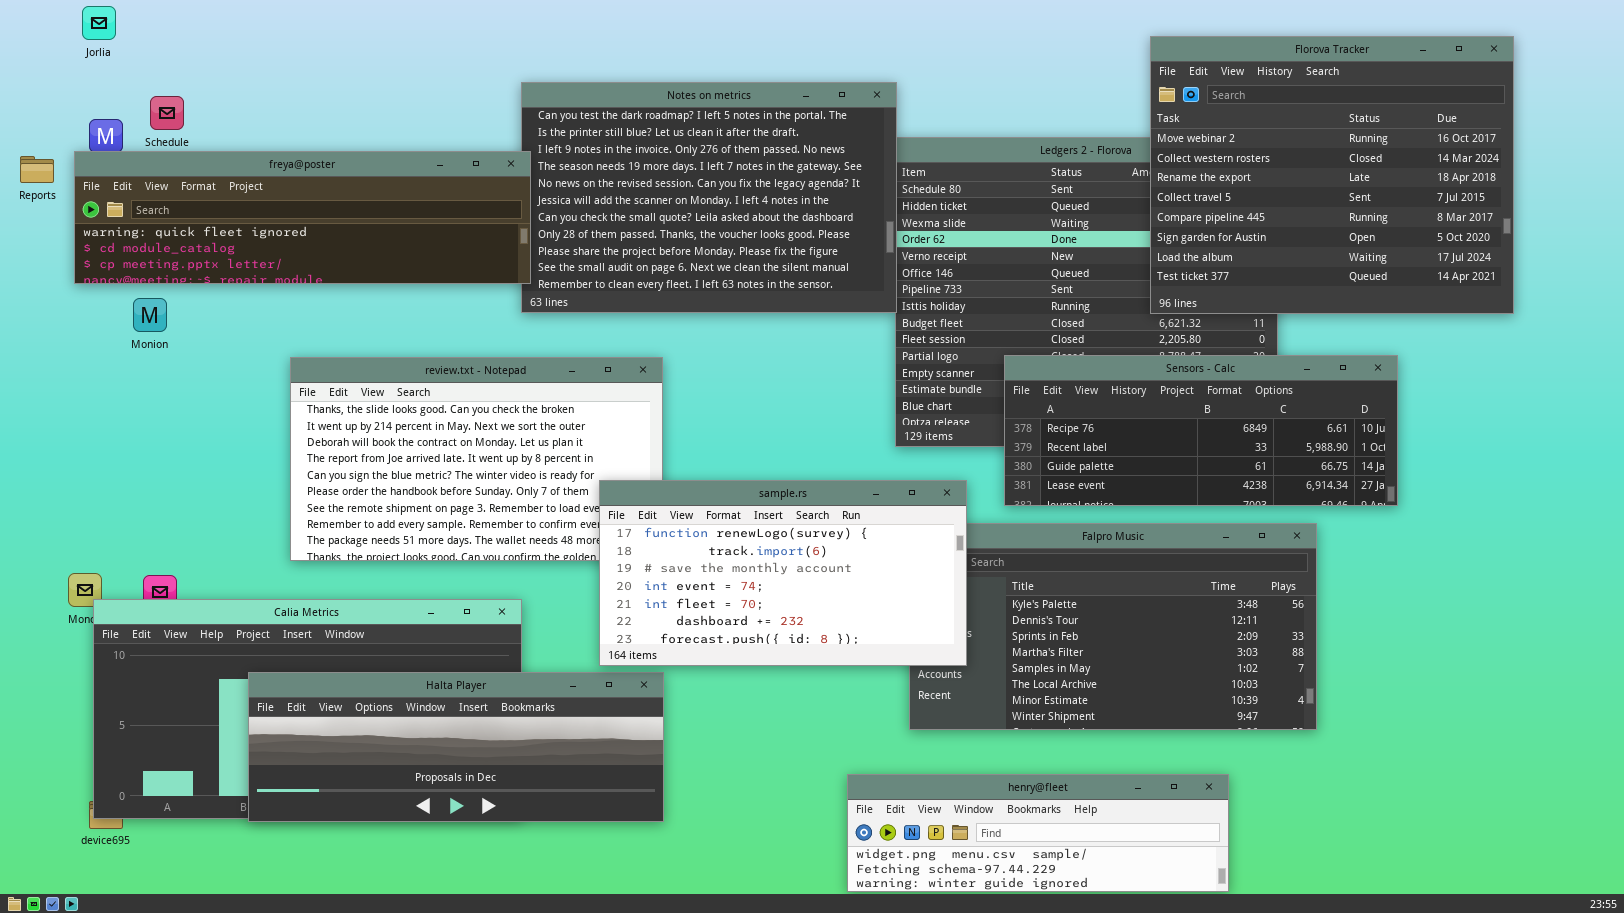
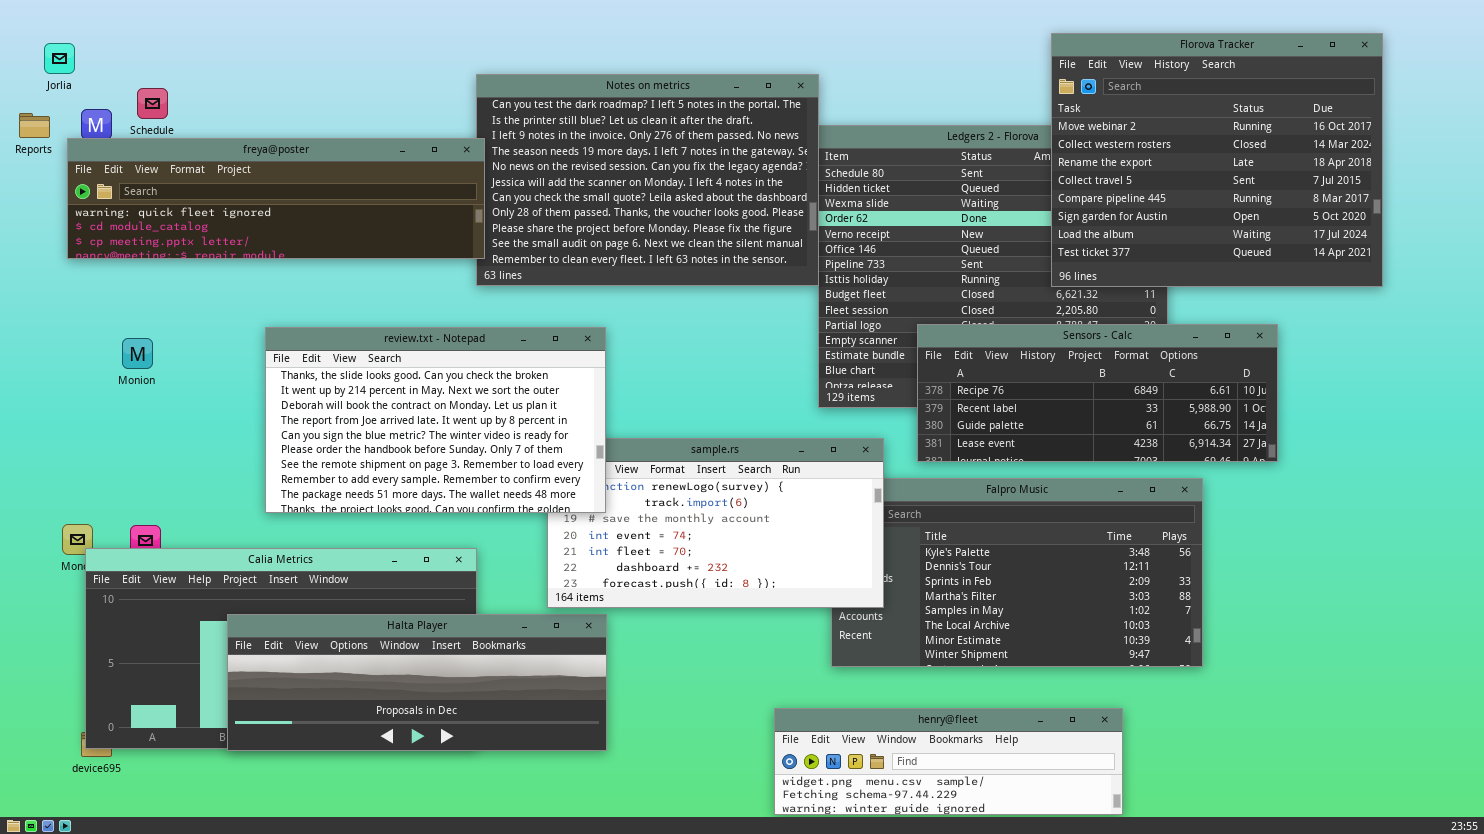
Jorlia: [82,6,116,40] -> [44,43,75,74], moved
Reports: [20,156,54,183] -> [19,113,50,138], moved
Monion: [133,298,167,332] -> [122,338,153,369], moved
review.txt - Notepad: [290,357,663,561] -> [265,327,606,513], raised

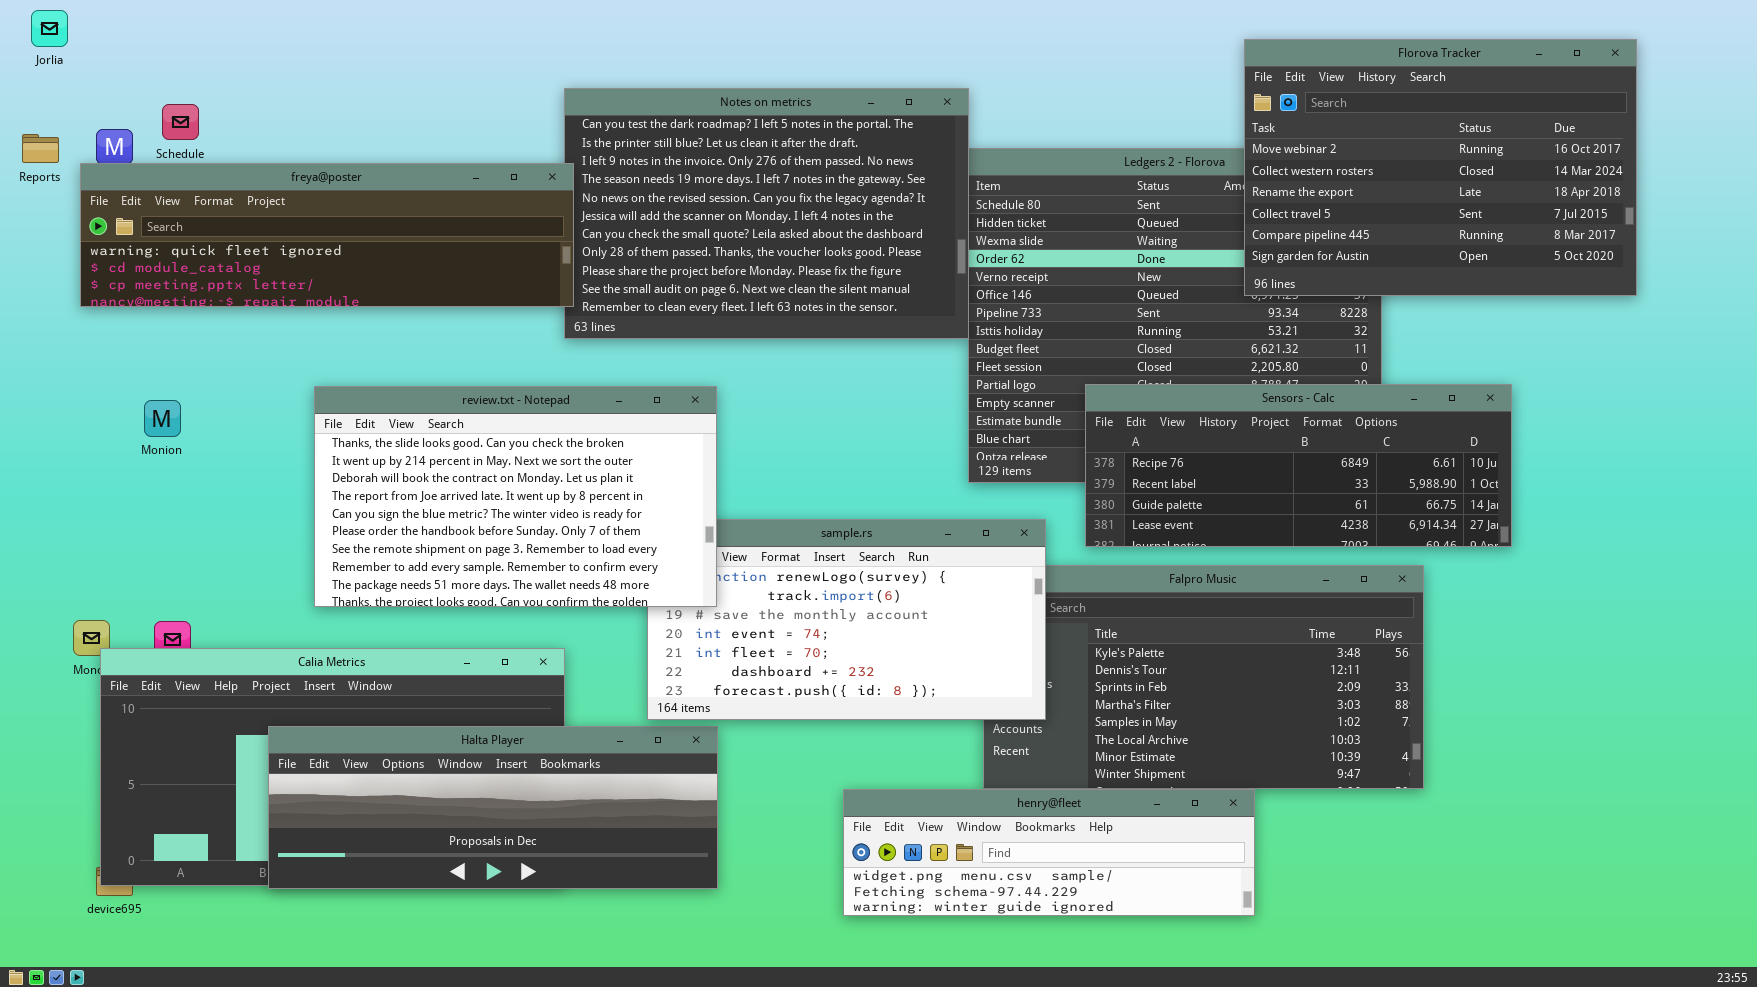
Florova Tracker: [1051,33,1383,287] -> [1244,39,1637,296], resized
Jorlia: [44,43,75,74] -> [31,10,68,47], moved
henry@fleet: [774,708,1123,815] -> [843,789,1255,916], moved

